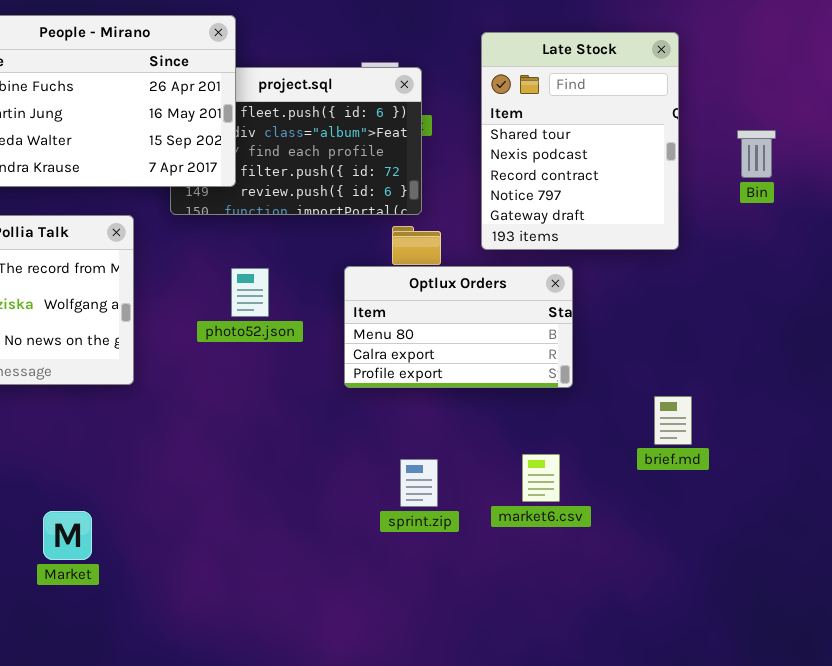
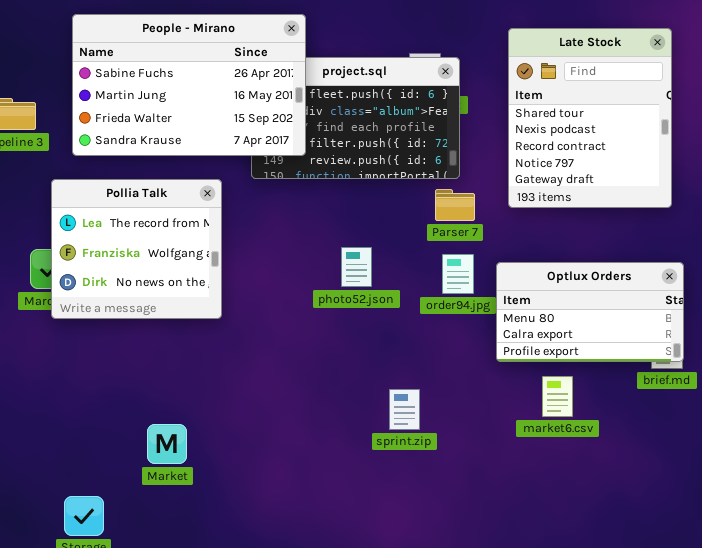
Optlux Orders: [344,266,573,388] -> [496,262,684,362], moved
photo52.json: [231,268,269,317] -> [341,247,372,287], moved
sprint.zip: [400,459,438,507] -> [389,389,420,430], moved

